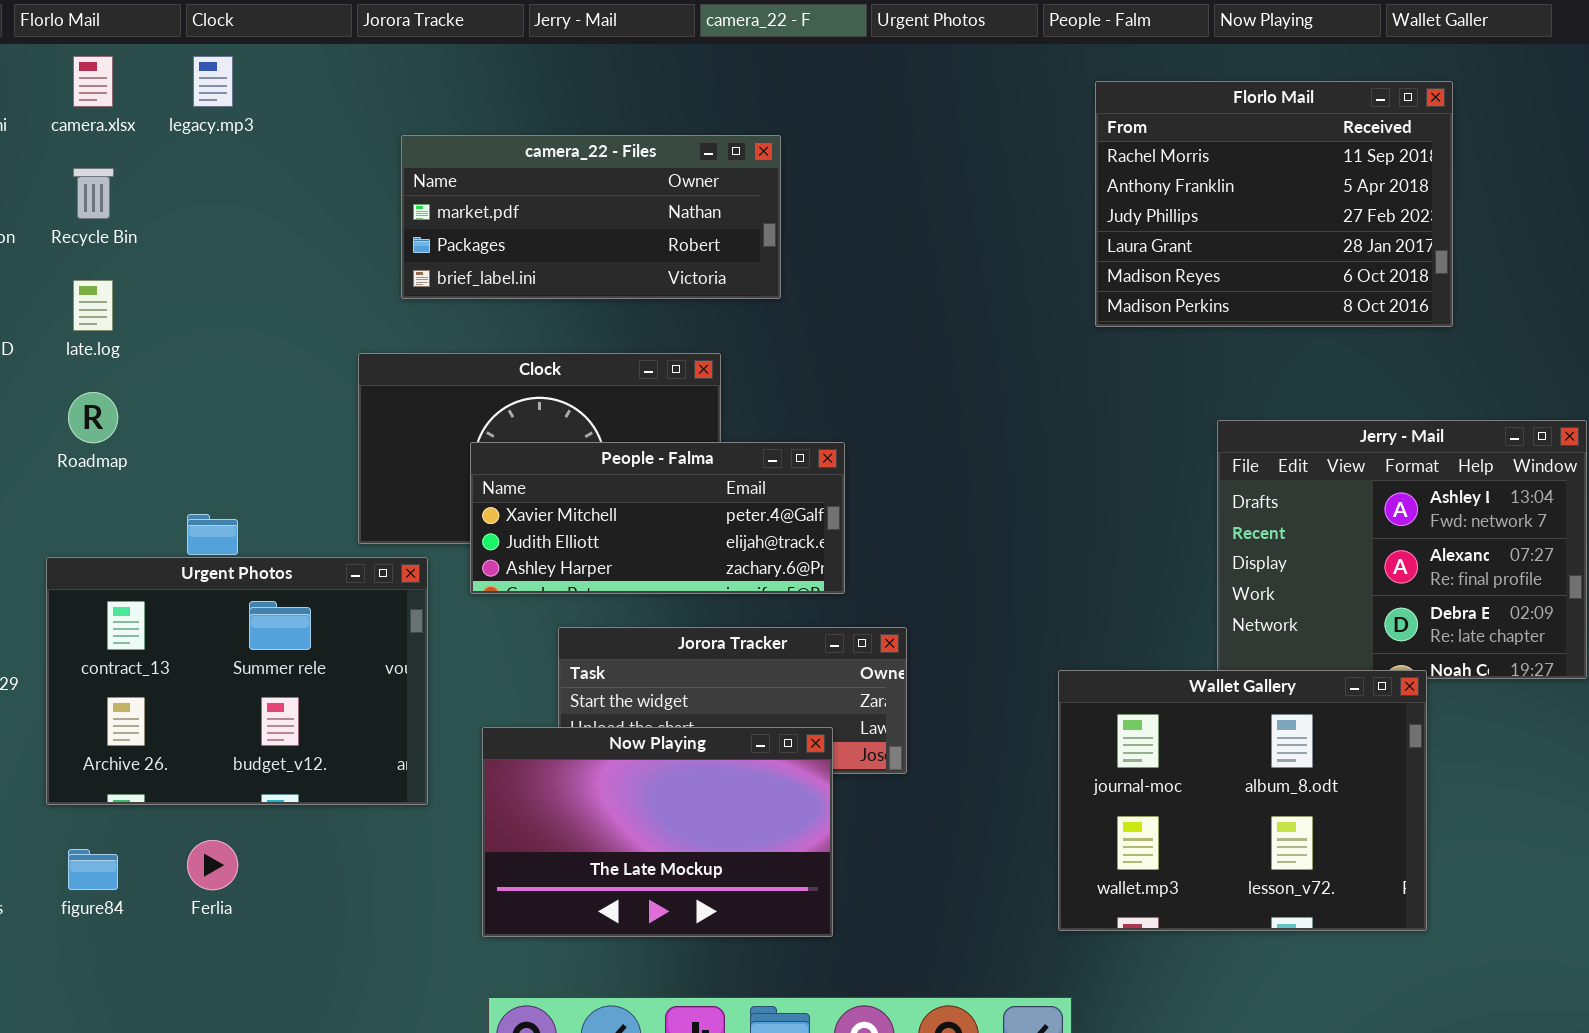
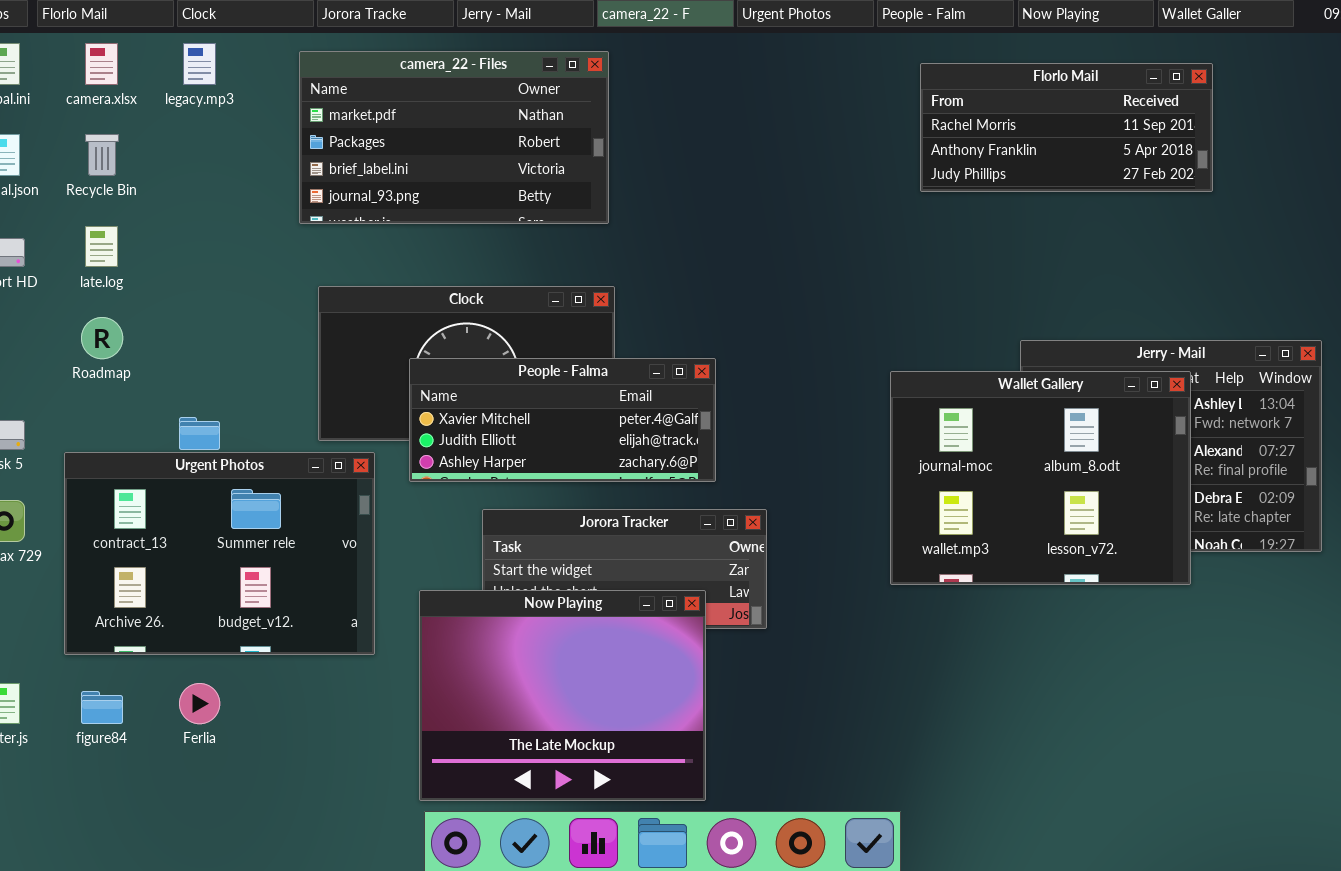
Florlo Mail: [1095,81,1453,327] -> [920,63,1213,192], resized
camera_22 - Files: [401,135,781,299] -> [299,51,609,224], moved, resized
Wallet Gallery: [1058,670,1427,931] -> [890,371,1191,585], moved
Now Playing: [482,727,833,937] -> [419,590,706,801], resized

